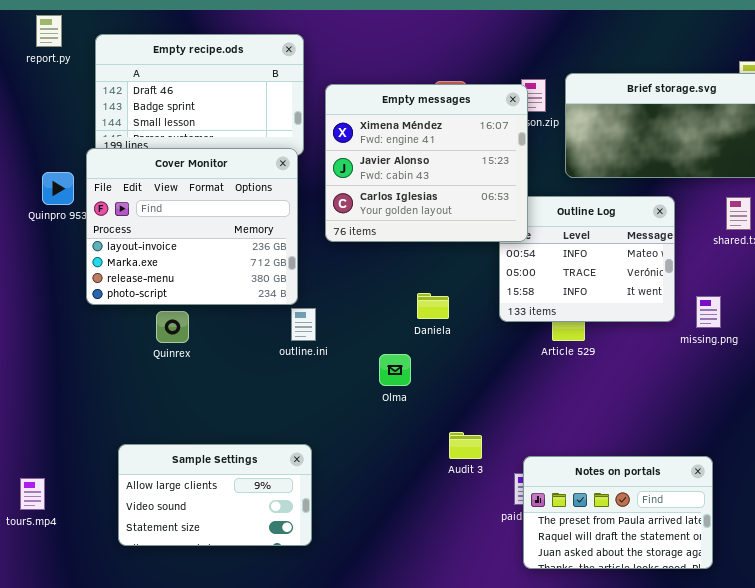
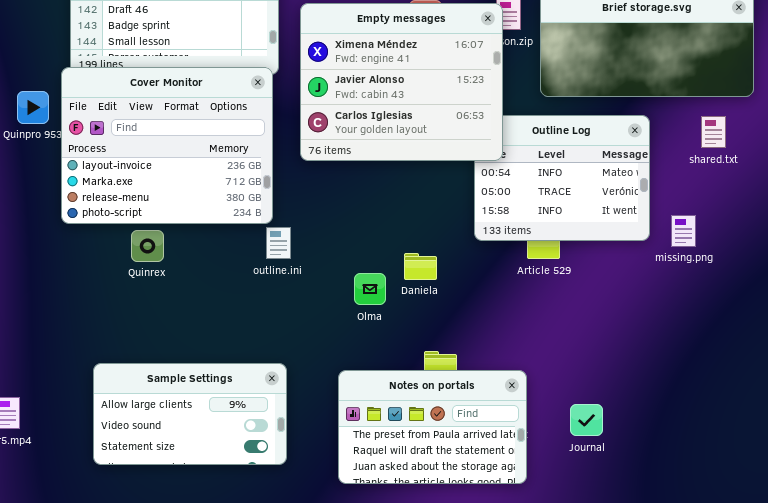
Daniela: [417,293,449,319] -> [404,253,437,280], moved
Notes on portals: [523,456,713,569] -> [338,370,527,484], moved

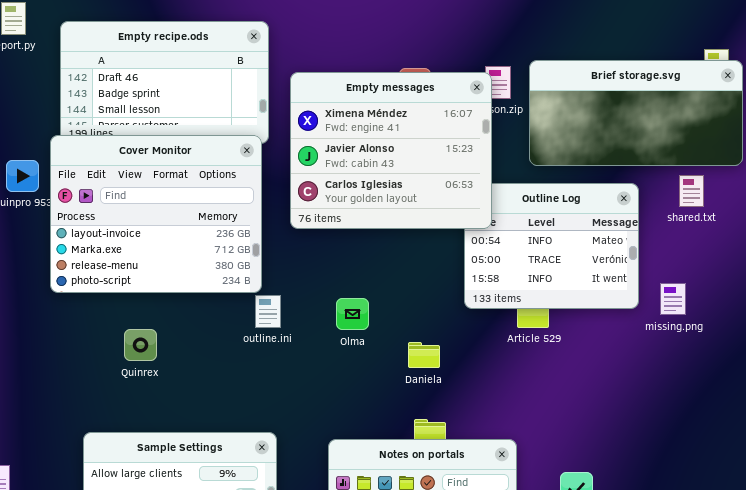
shared.txt: [701,116,726,148] -> [679,175,704,207], moved
Quinrex: [131,230,164,262] -> [124,329,157,361], moved
Daniela: [404,253,437,280] -> [408,342,440,368], moved
Olma: [354,273,386,305] -> [336,298,369,330], moved

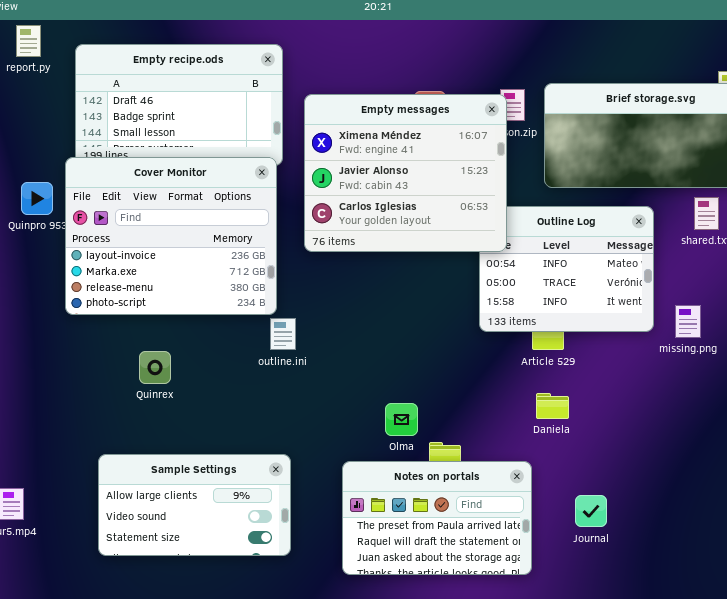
Olma: [336,298,369,330] -> [385,403,418,436], moved
Daniela: [408,342,440,368] -> [536,393,569,419], moved

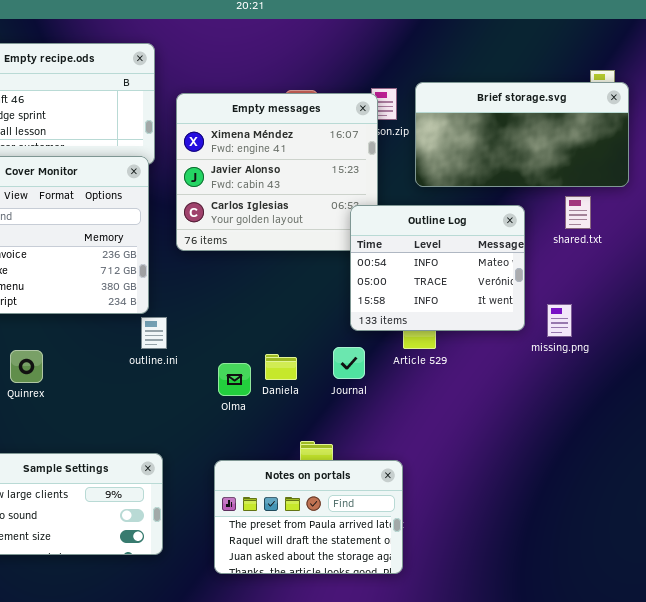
Outline Log: [479,206,654,332] -> [350,205,525,331], raised
Daniela: [536,393,569,419] -> [265,354,297,380], moved
Olma: [385,403,418,436] -> [218,363,251,396], moved
Journal: [575,495,607,527] -> [333,347,365,379], moved

